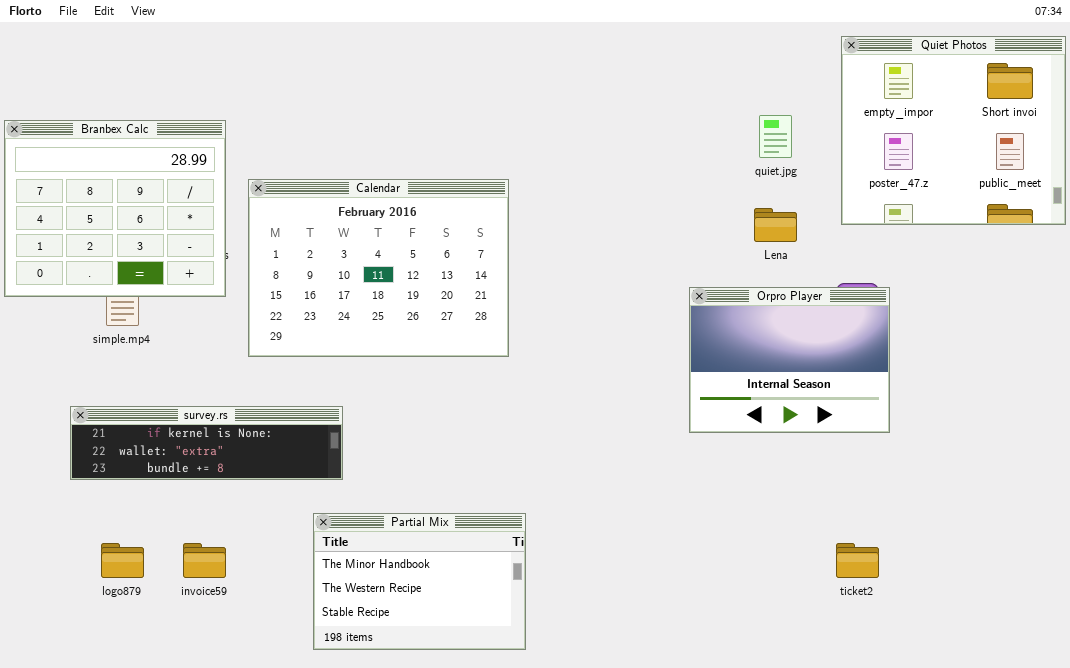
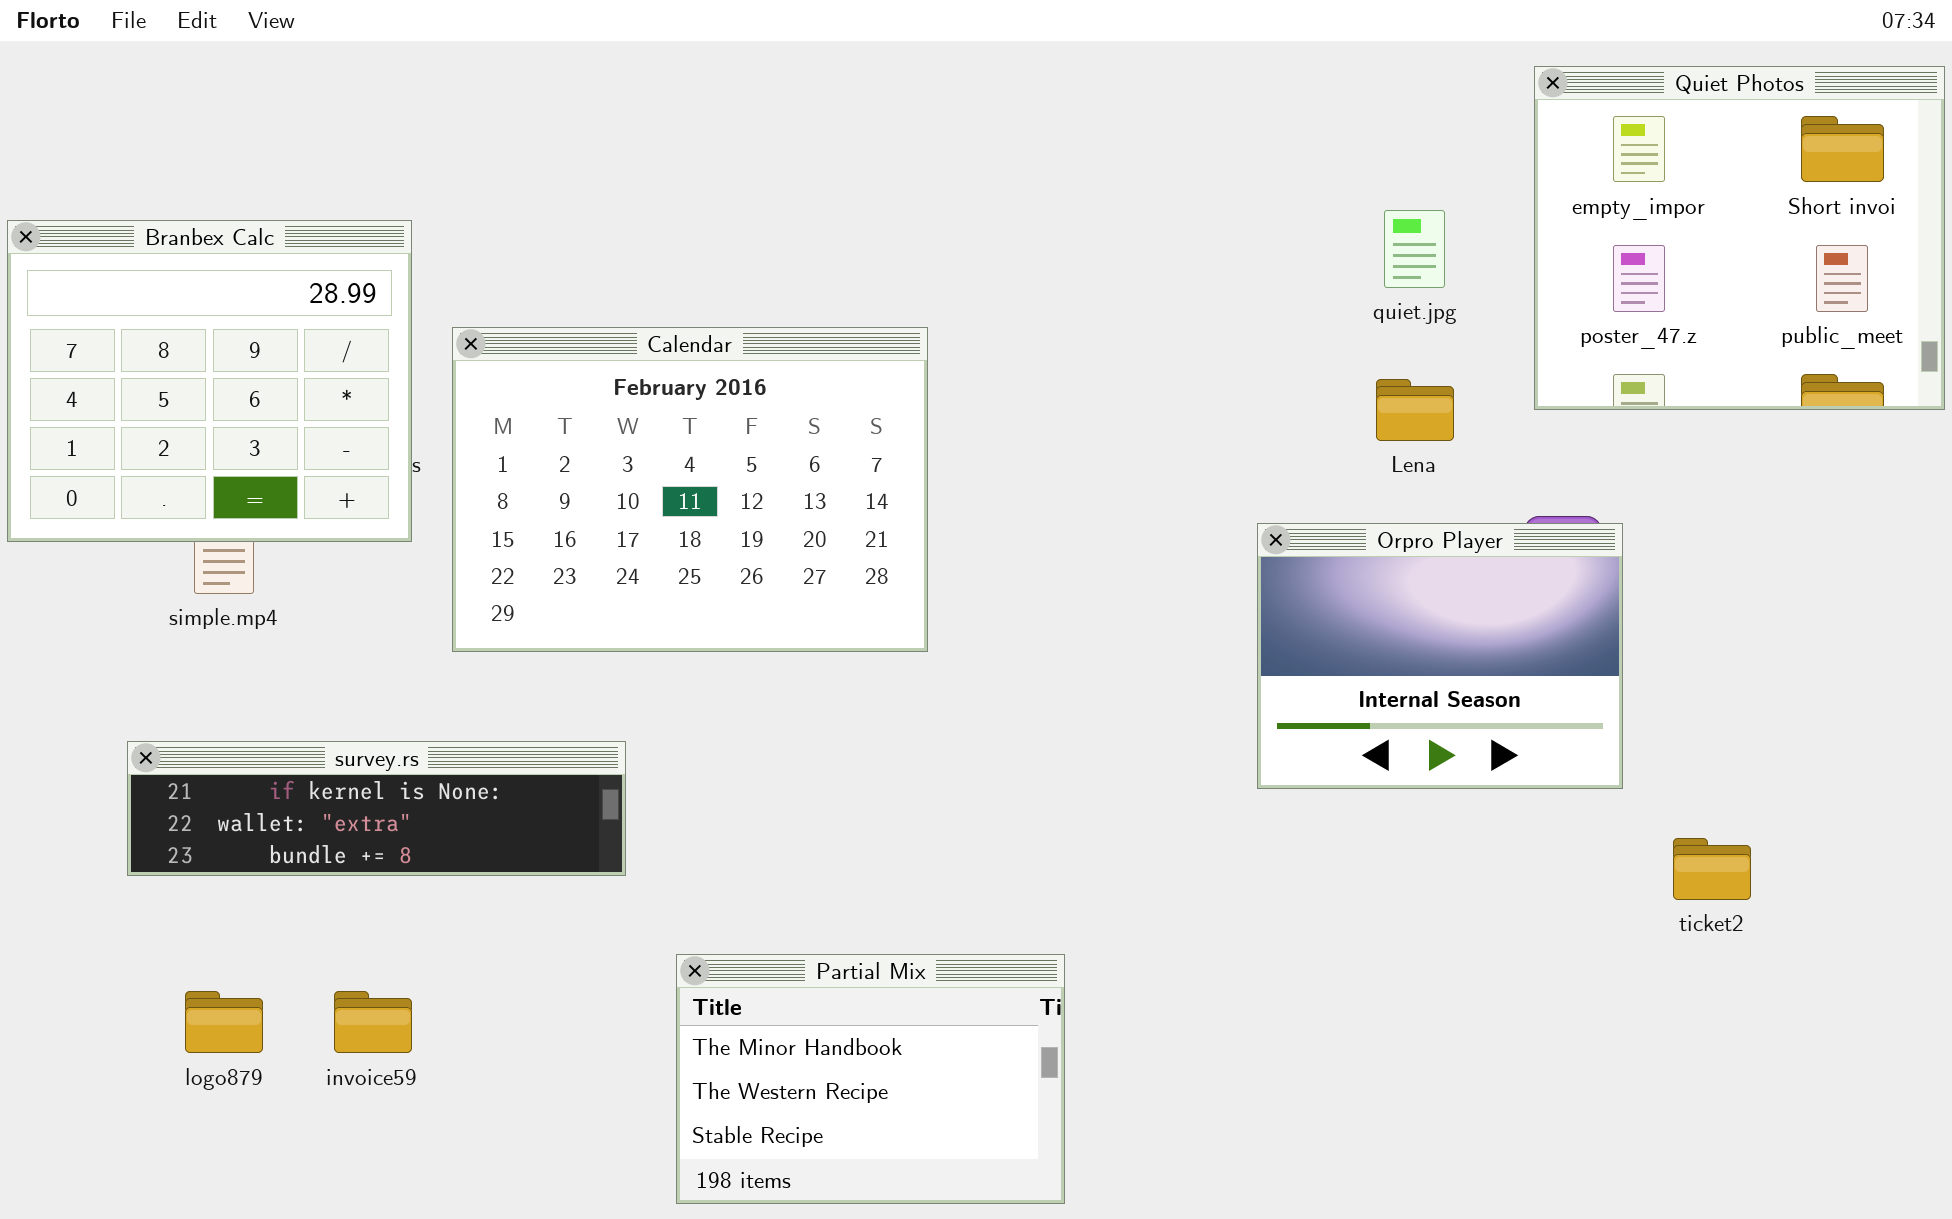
Partial Mix: [313,513,526,650] -> [676,954,1065,1204], moved
ticket2: [836,543,879,578] -> [1673,838,1751,900], moved

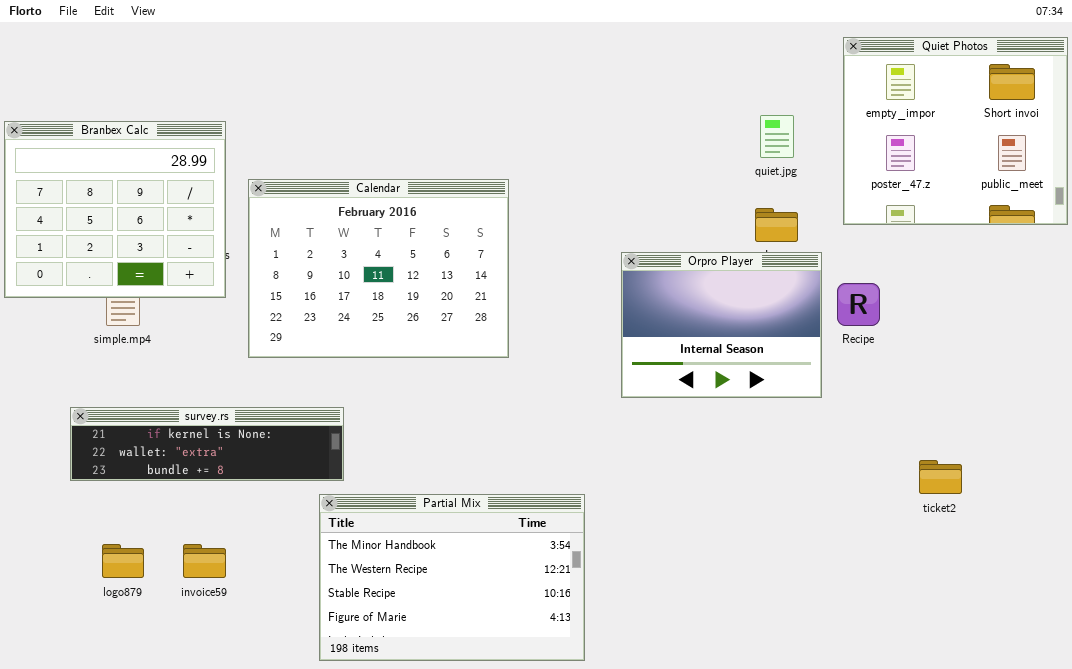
Orpro Player: [1257,523,1623,789] -> [621,252,822,398], moved
Partial Mix: [676,954,1065,1204] -> [319,494,585,661], resized

